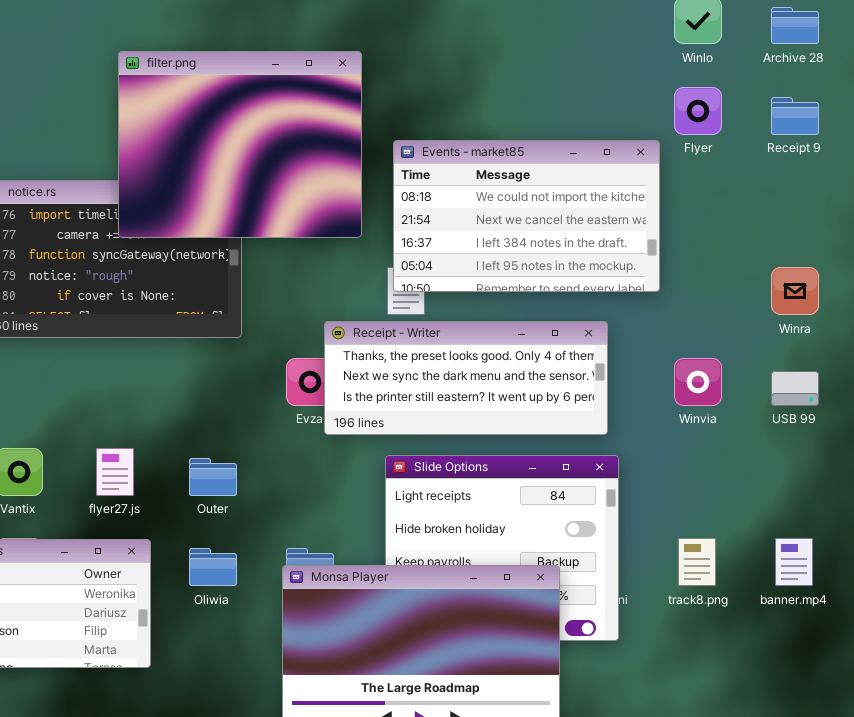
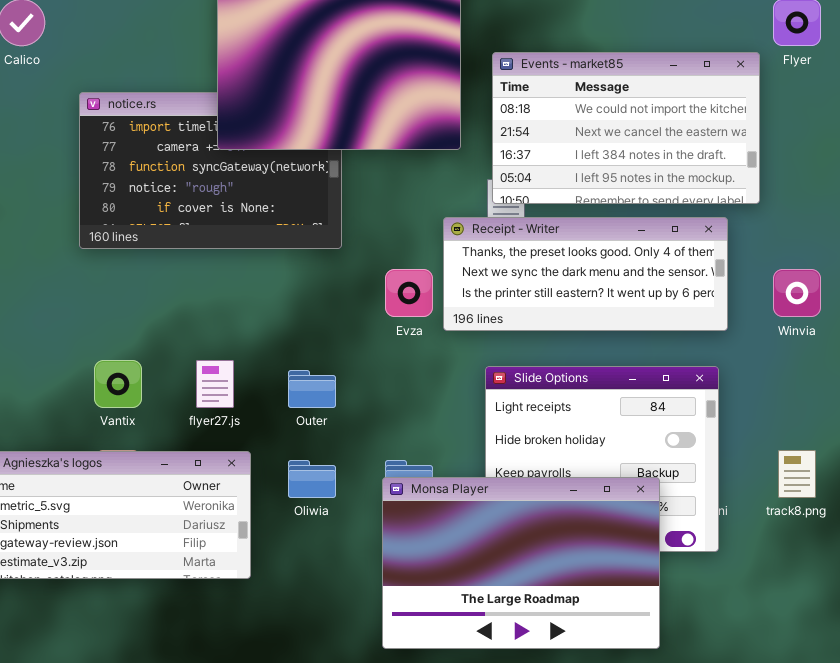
Receipt - Writer: [324,321,608,435] -> [443,217,728,331], moved

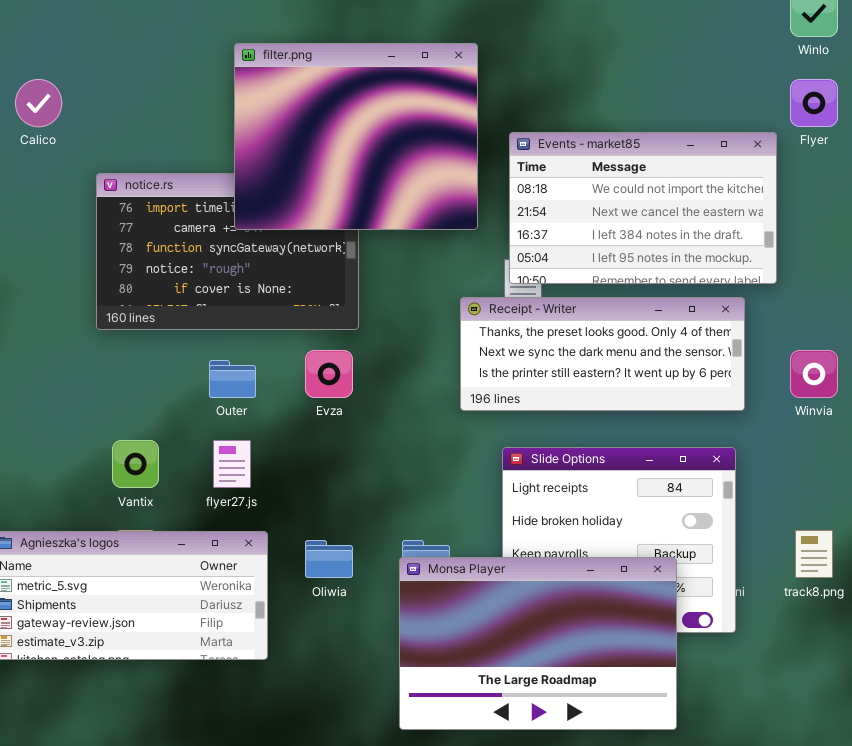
Evza: [385,269,433,317] -> [305,350,353,398], moved
Outer: [288,370,336,408] -> [209,360,256,398], moved

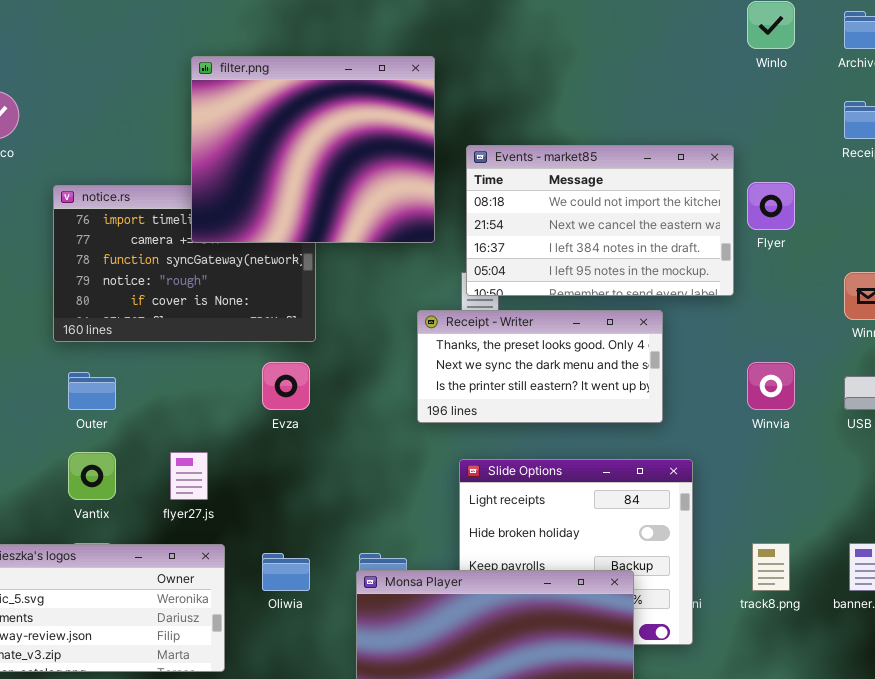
Flyer: [790,79,838,127] -> [747,182,795,230], moved
Receipt - Writer: [460,297,745,411] -> [417,310,663,423], resized
Outer: [209,360,256,398] -> [68,372,116,410], moved

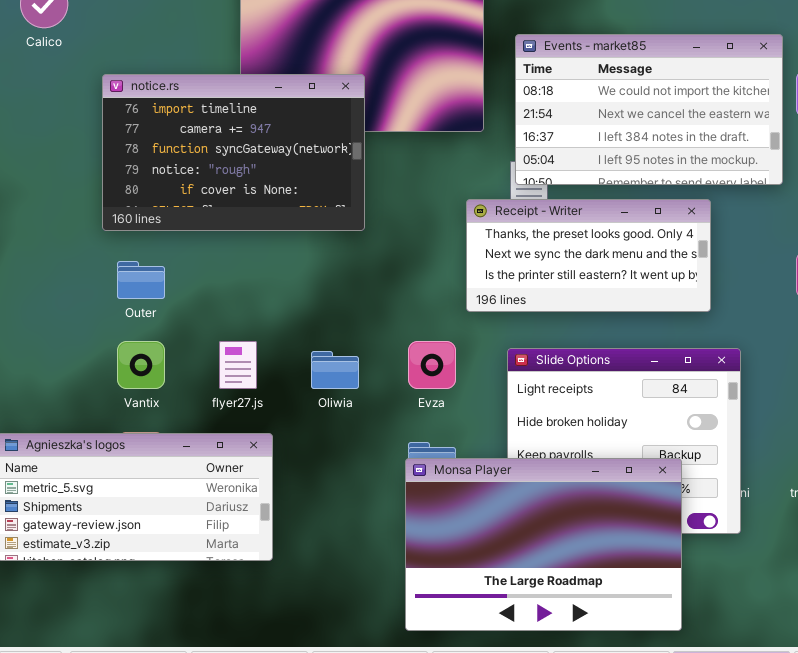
notice.rs: [53,185,316,342] -> [102,74,365,231], raised
Evza: [262,362,310,410] -> [408,341,456,389], moved
Oliwia: [262,553,310,591] -> [311,351,359,389], moved

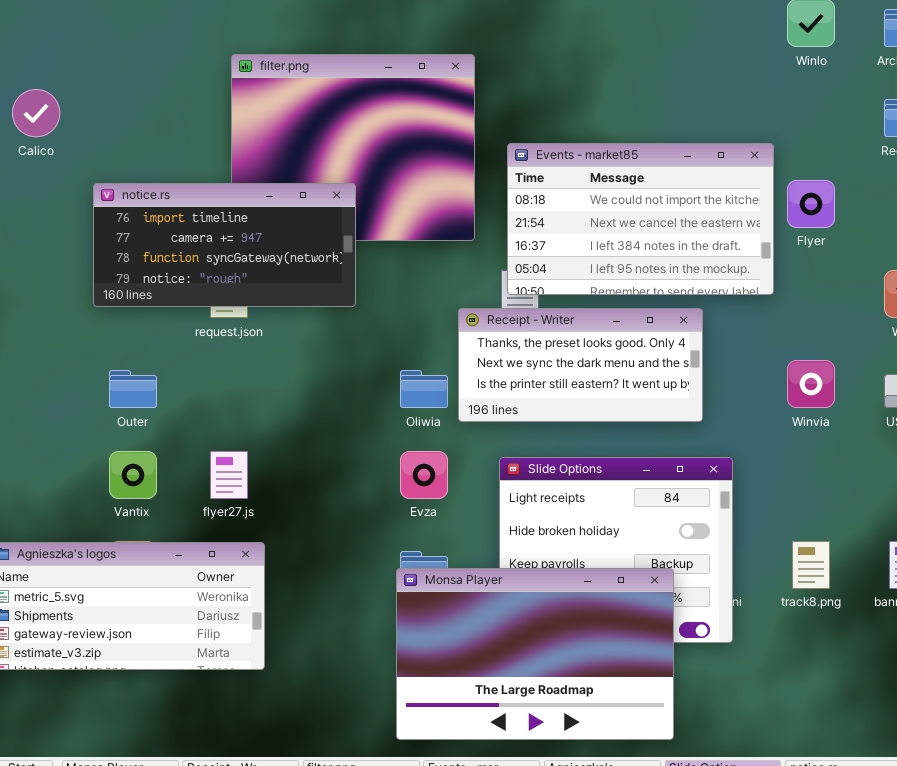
notice.rs: [102,74,365,231] -> [93,183,356,307], resized
Oliwia: [311,351,359,389] -> [400,370,448,408], moved

